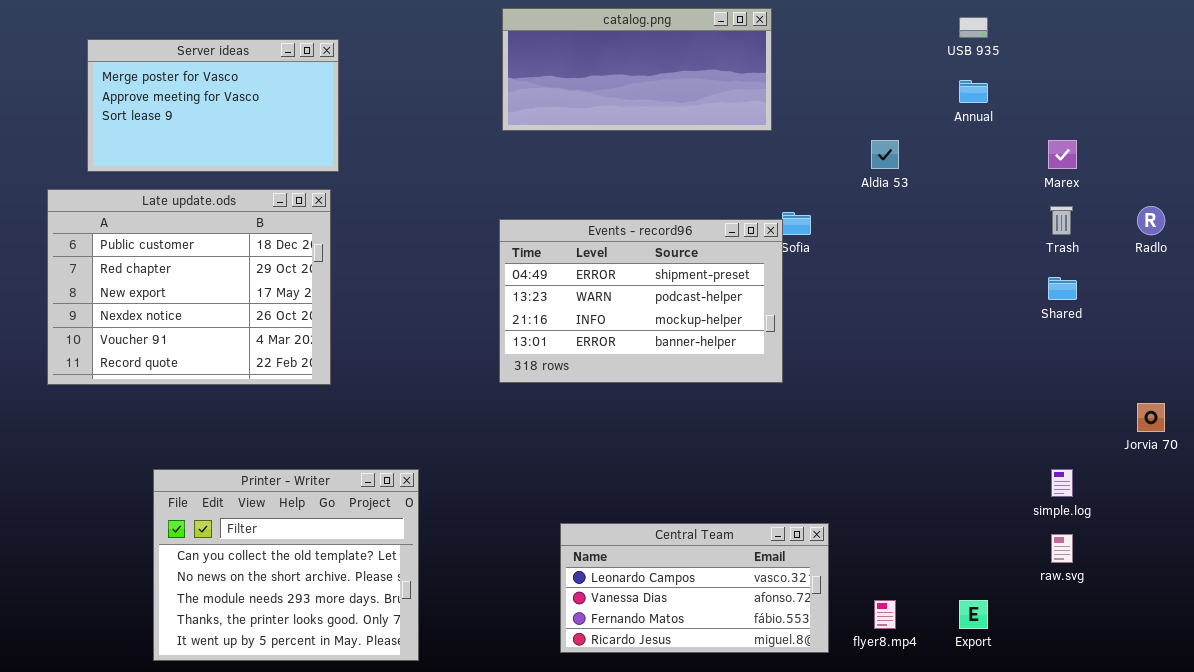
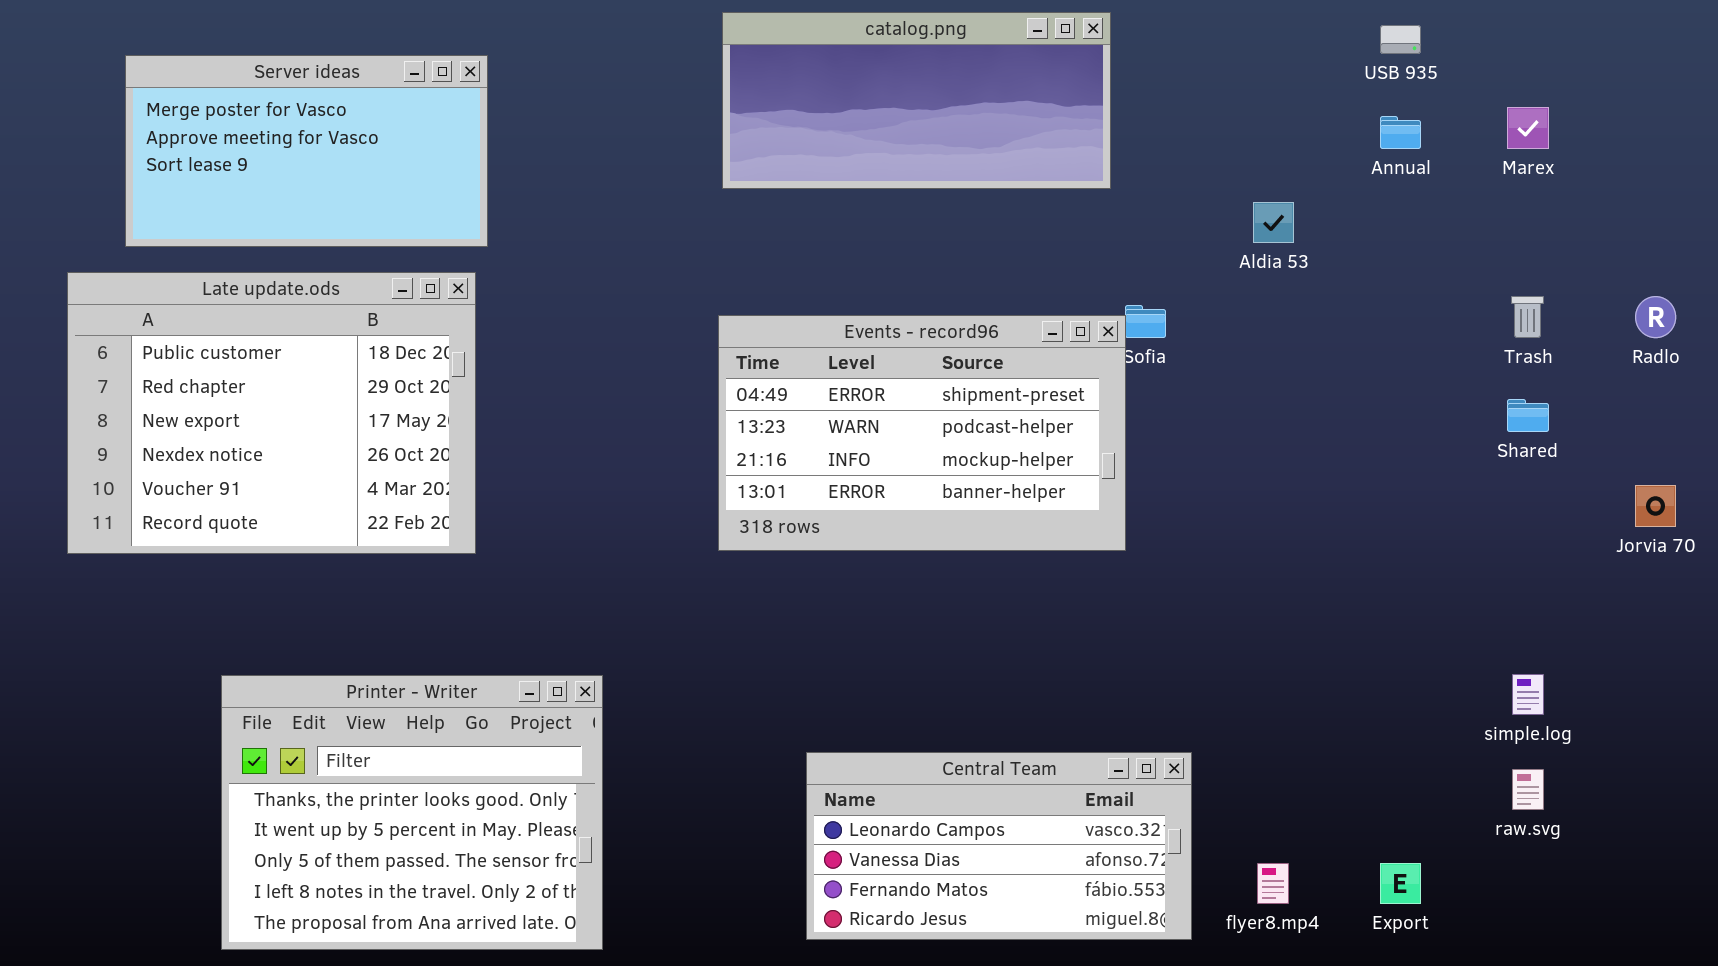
Marex: [1048,140,1077,169] -> [1507,107,1549,149], moved
Jorvia 70: [1137,403,1165,432] -> [1635,485,1676,527], moved
Printer - Writer: [153,469,419,661] -> [221,675,603,950], scrolled down 3 rows

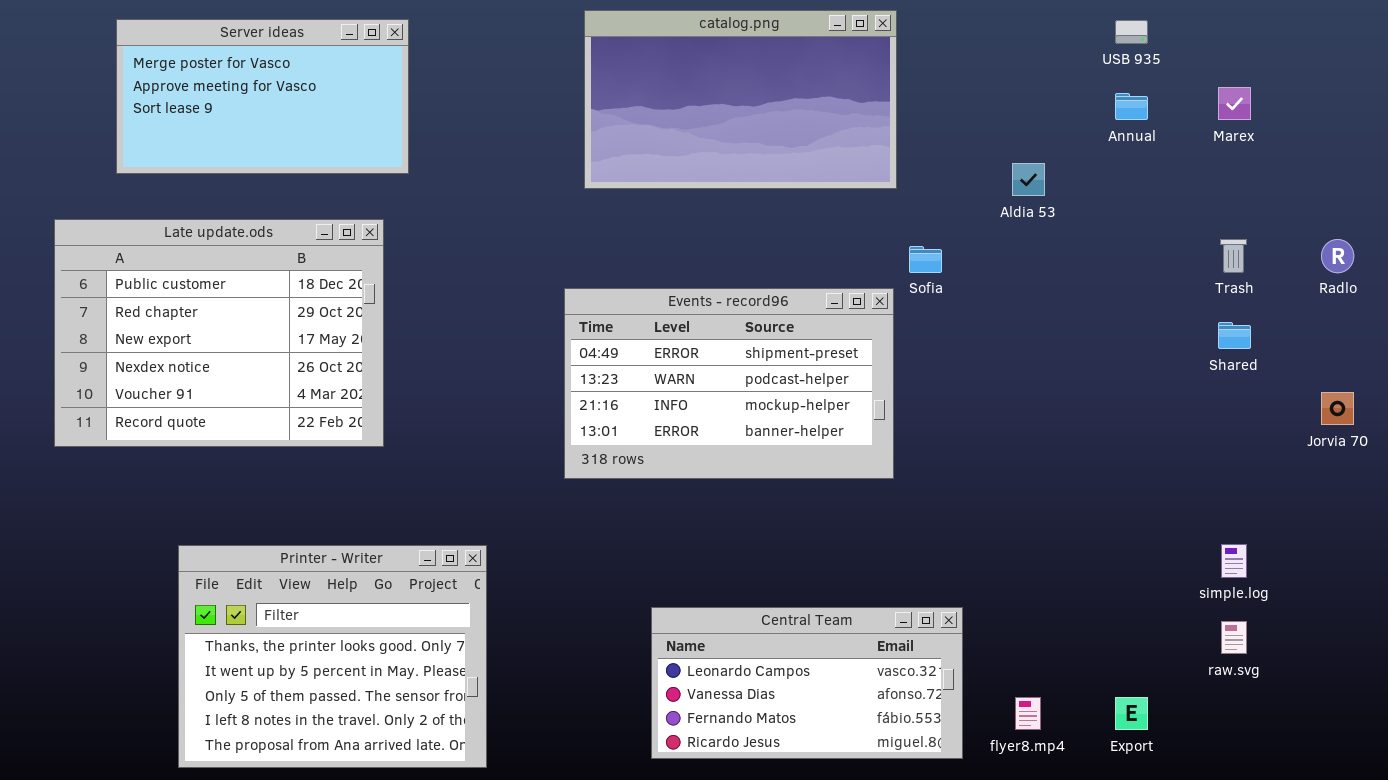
catalog.png: [722,12,1111,189] -> [584,10,897,189], resized
Server ideas: [125,55,488,247] -> [116,19,409,174], moved
Events - record96: [718,315,1126,551] -> [564,288,894,479], moved

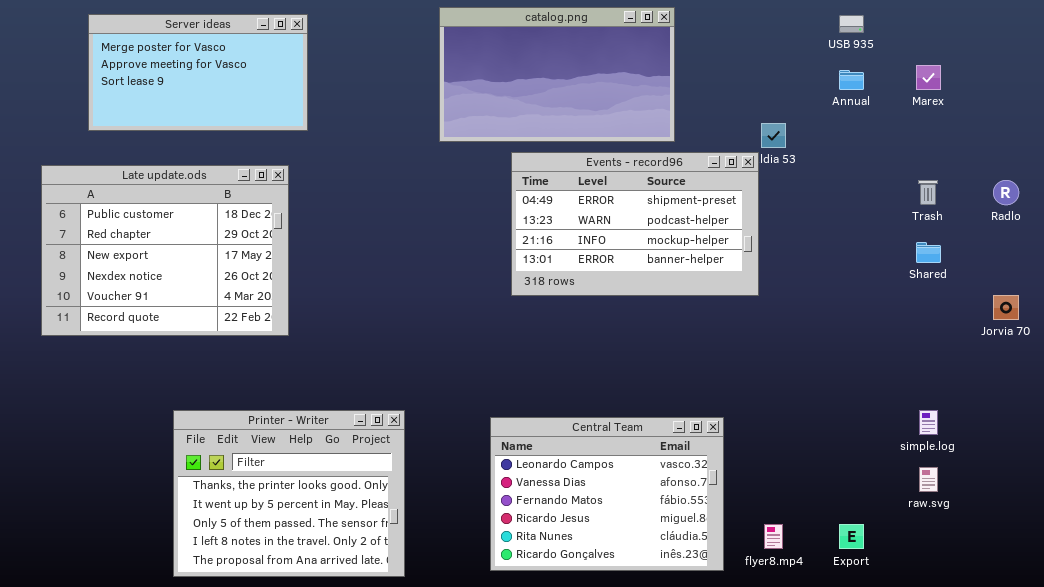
Events - record96: [564,288,894,479] -> [511,152,759,296], moved
Printer - Writer: [178,545,487,768] -> [173,410,405,577], moved
Central Team: [651,607,963,759] -> [490,417,724,571], resized

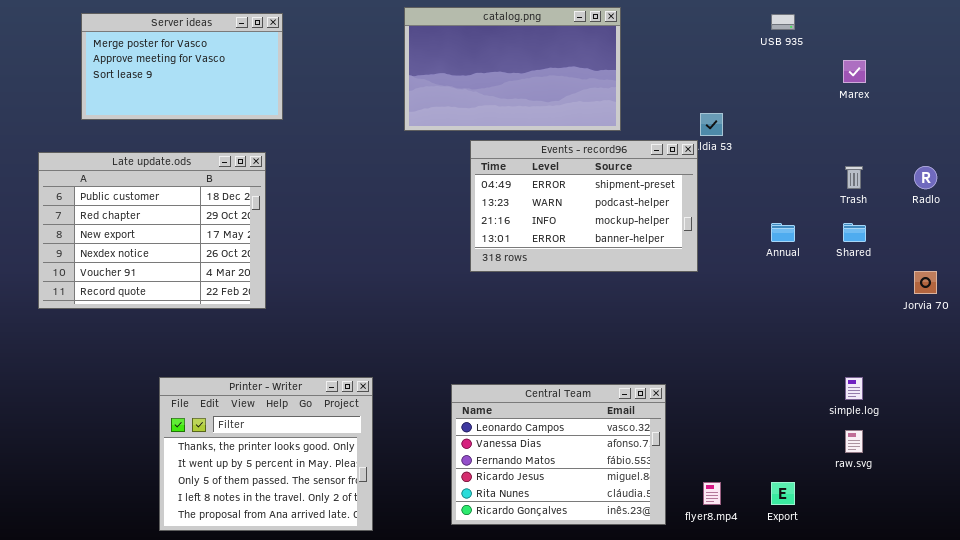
Annual: [839,70,864,90] -> [771,223,795,242], moved

